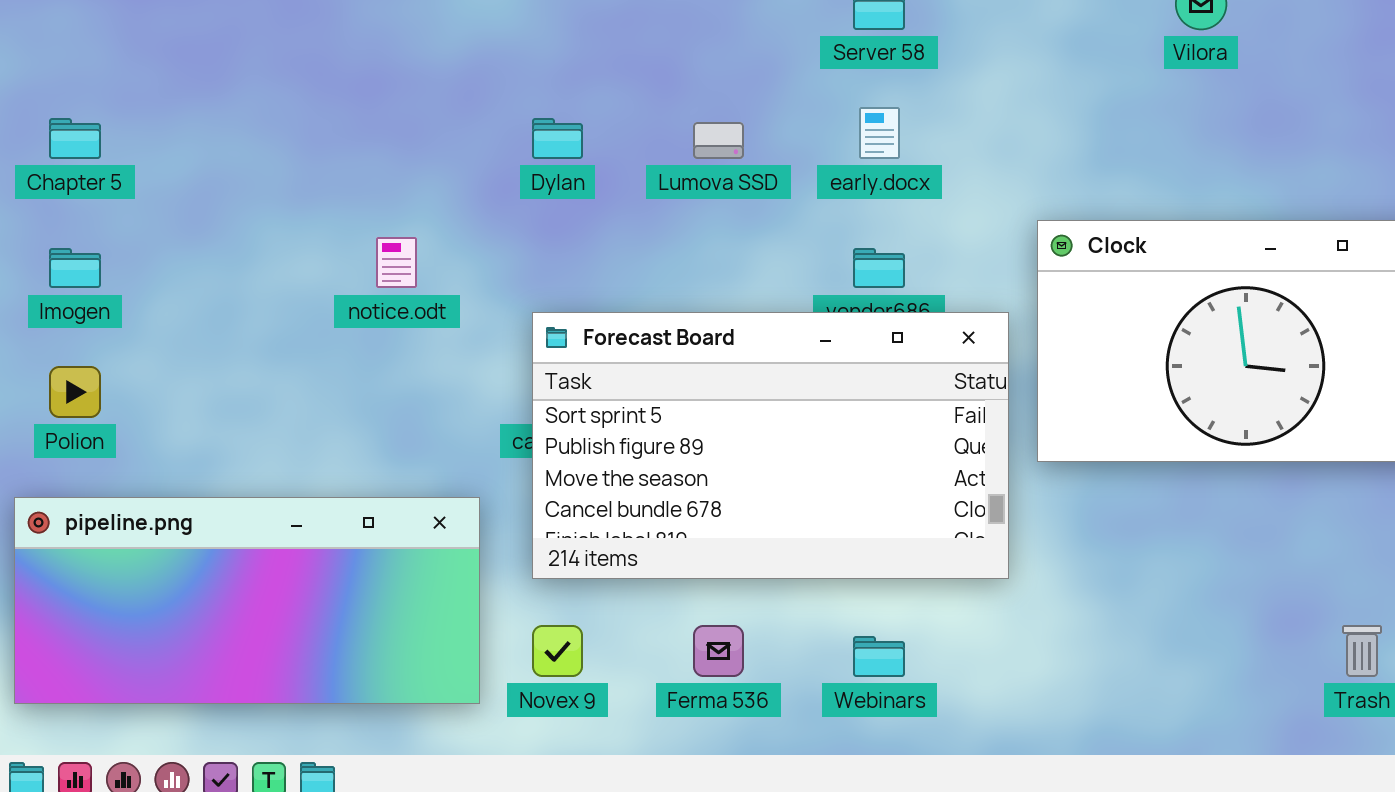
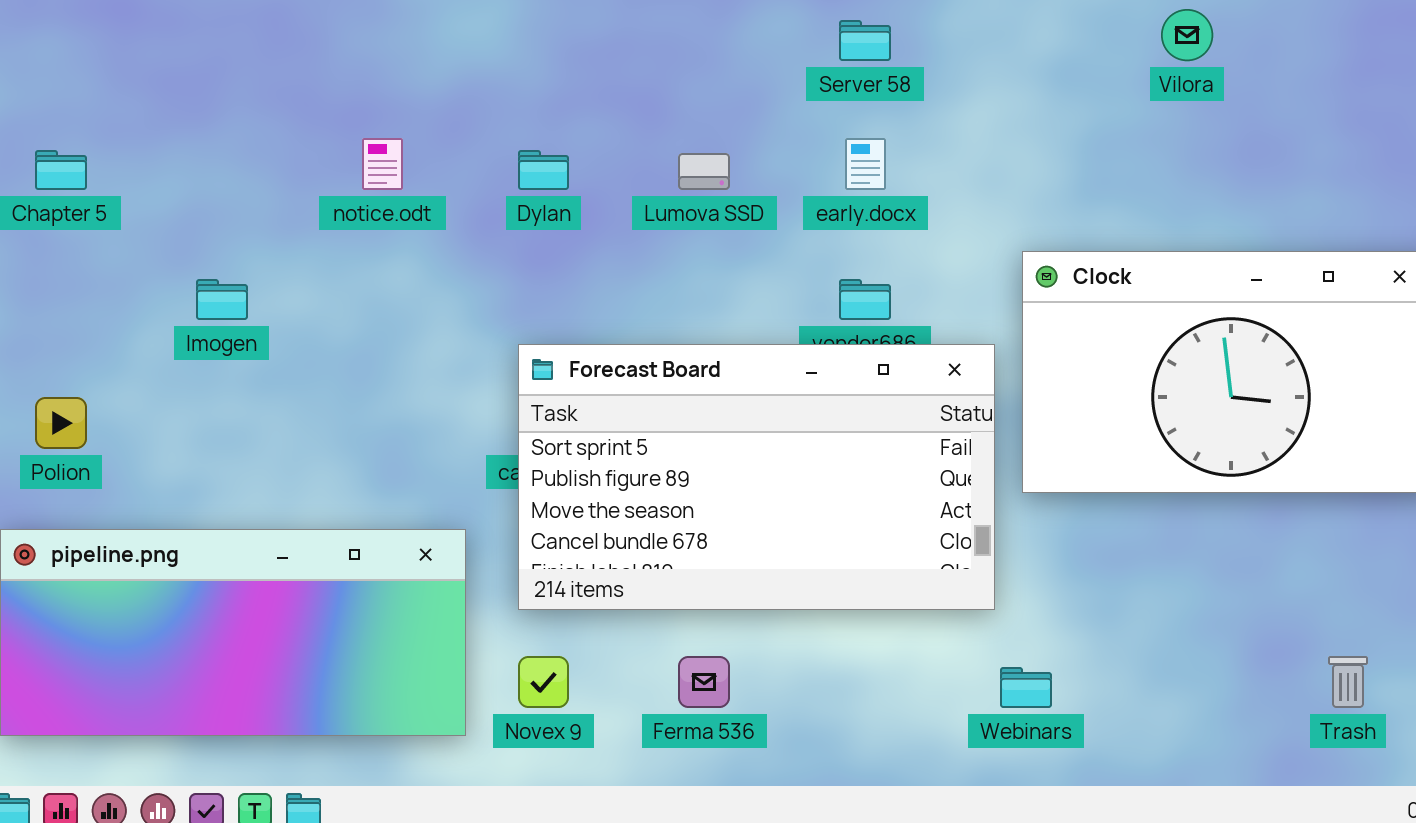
notice.odt: [376,237,417,288] -> [362,138,403,190], moved
Imogen: [49,248,101,288] -> [196,279,248,320], moved
Webinars: [853,636,905,677] -> [1000,667,1052,708], moved

